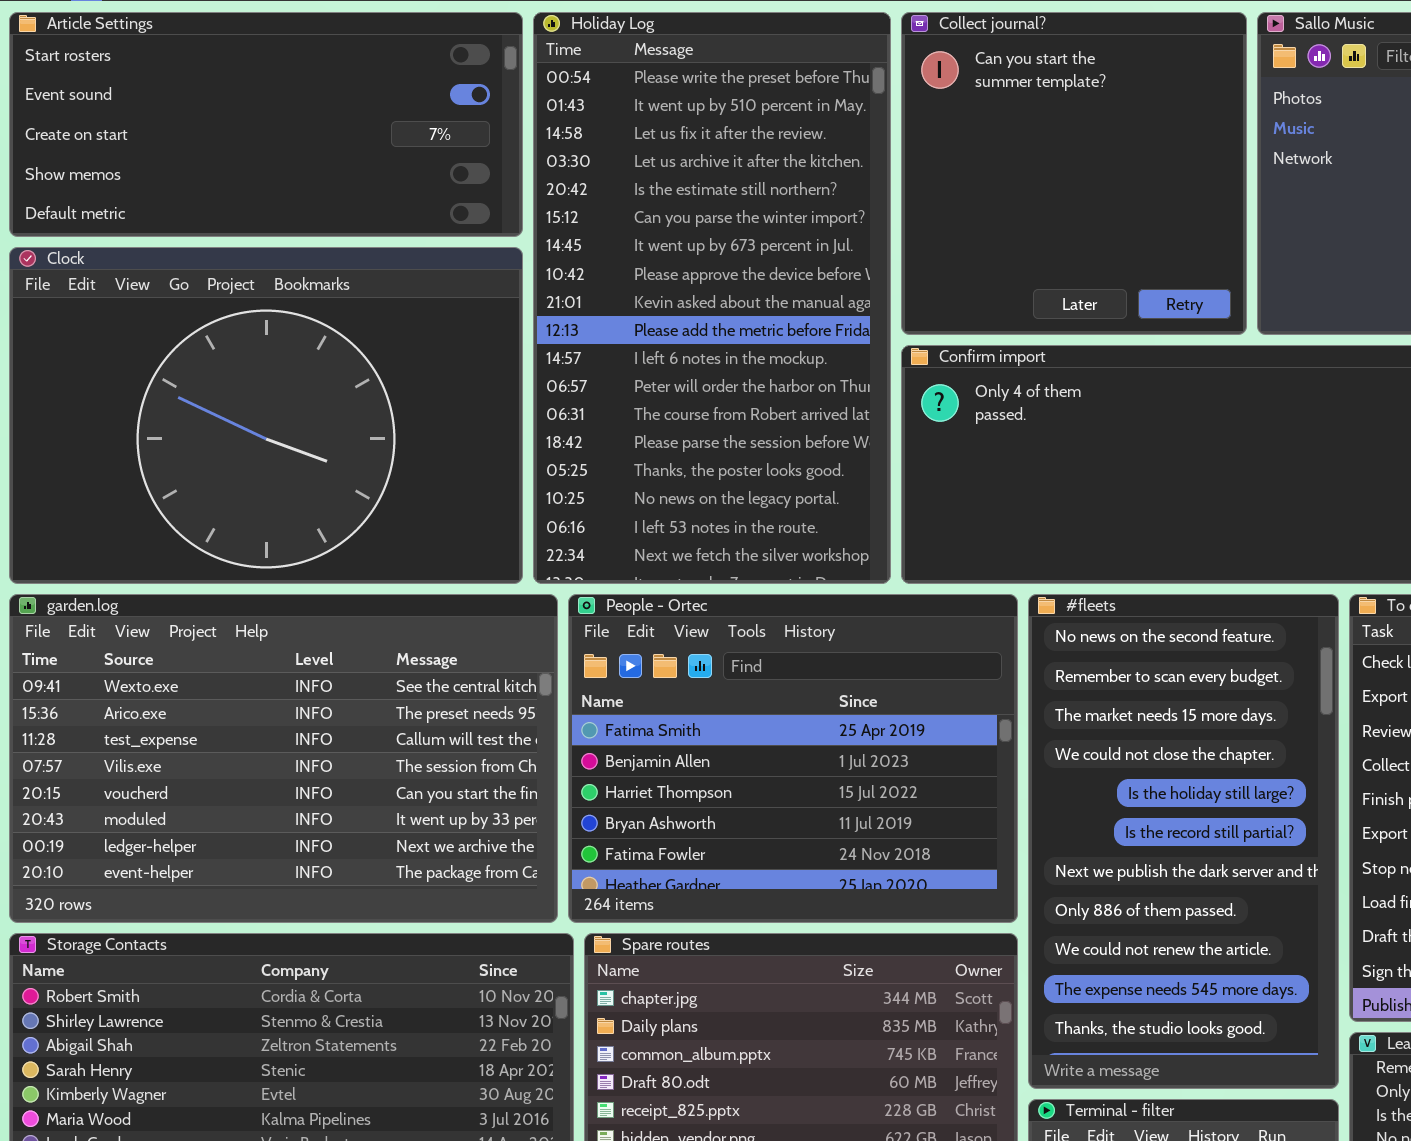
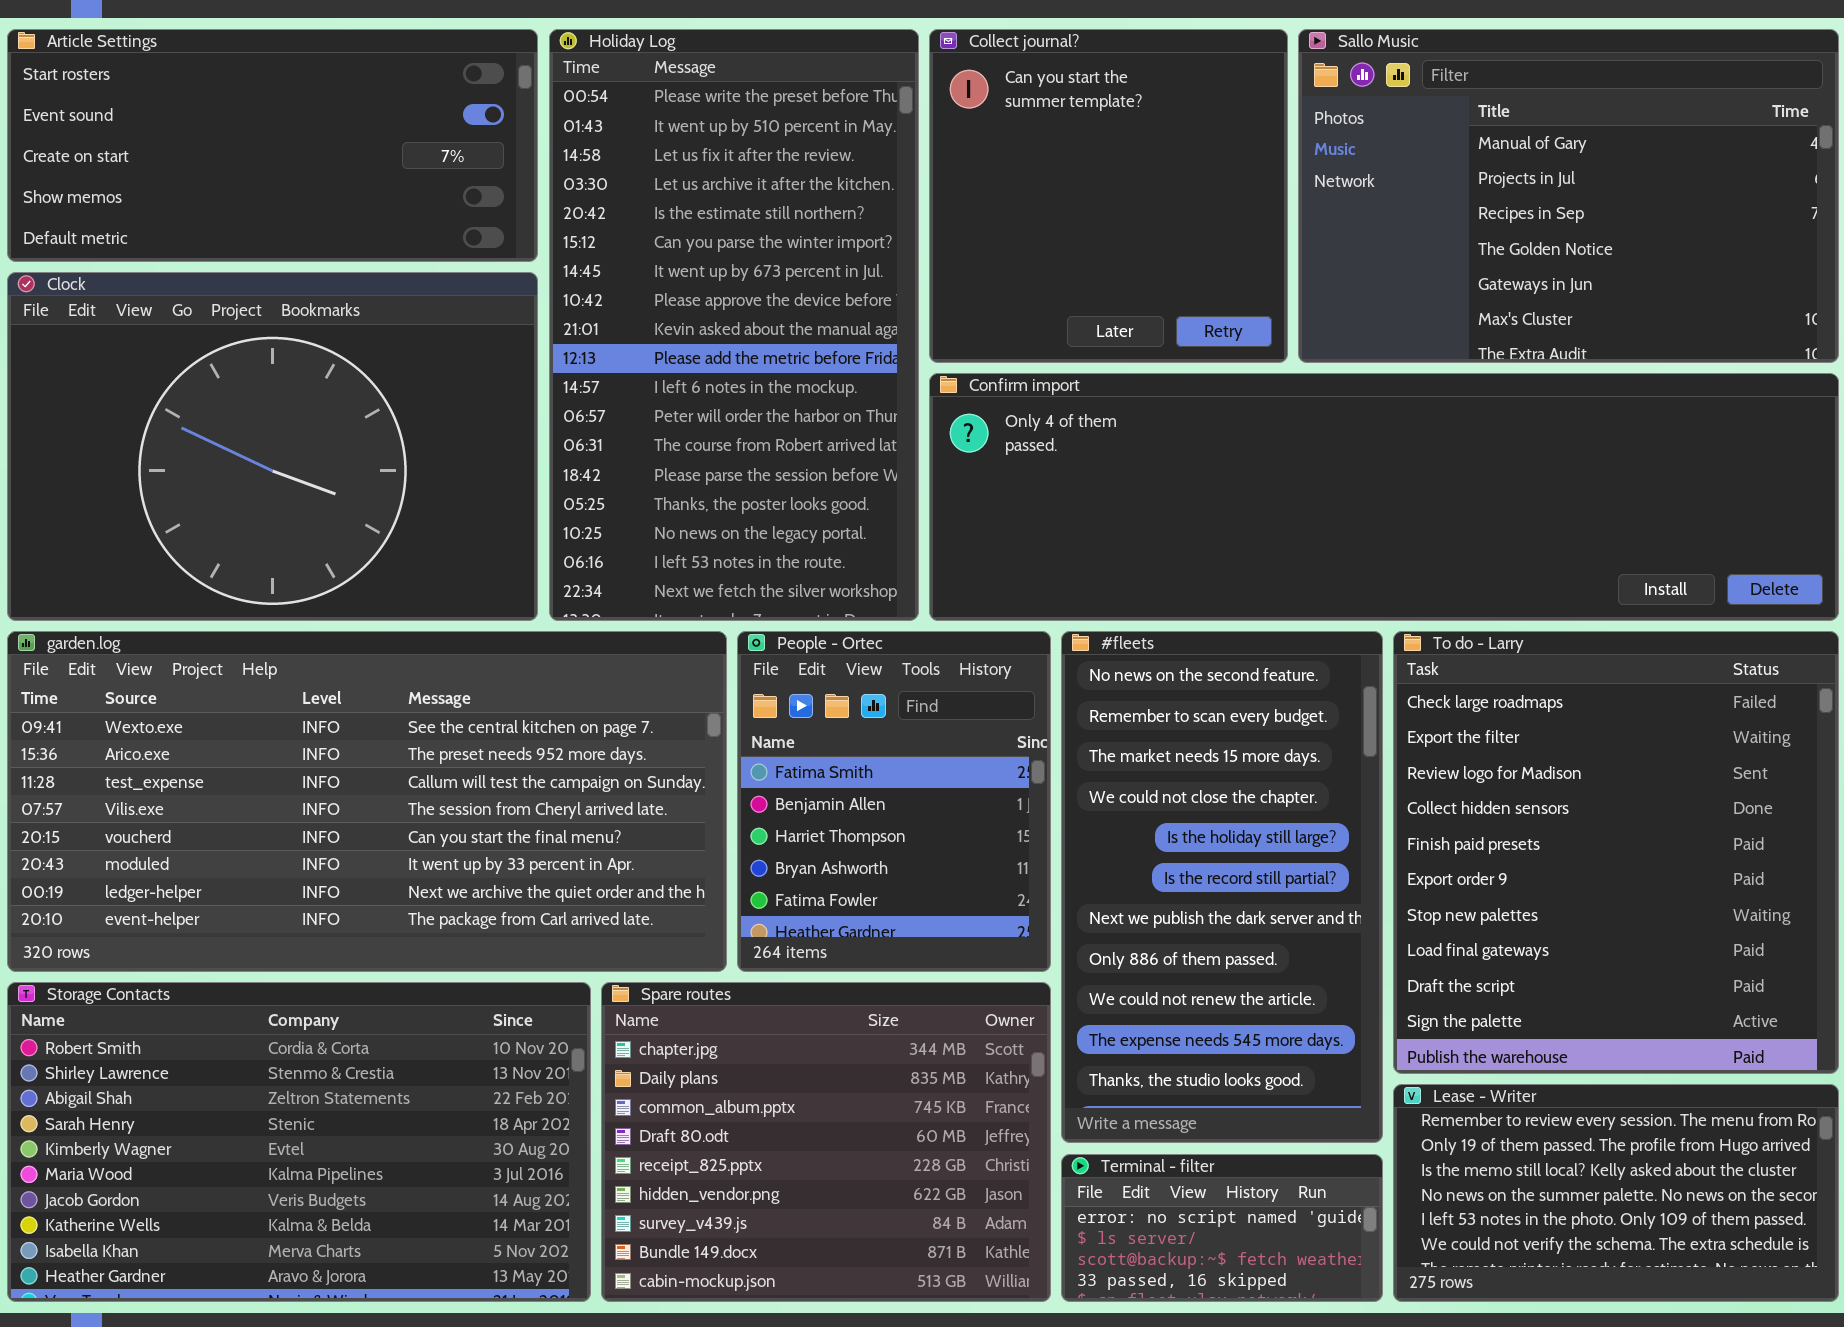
garden.log: [9,594,558,923] -> [7,631,727,972], resized
People - Ortec: [568,594,1018,923] -> [737,631,1051,972], resized

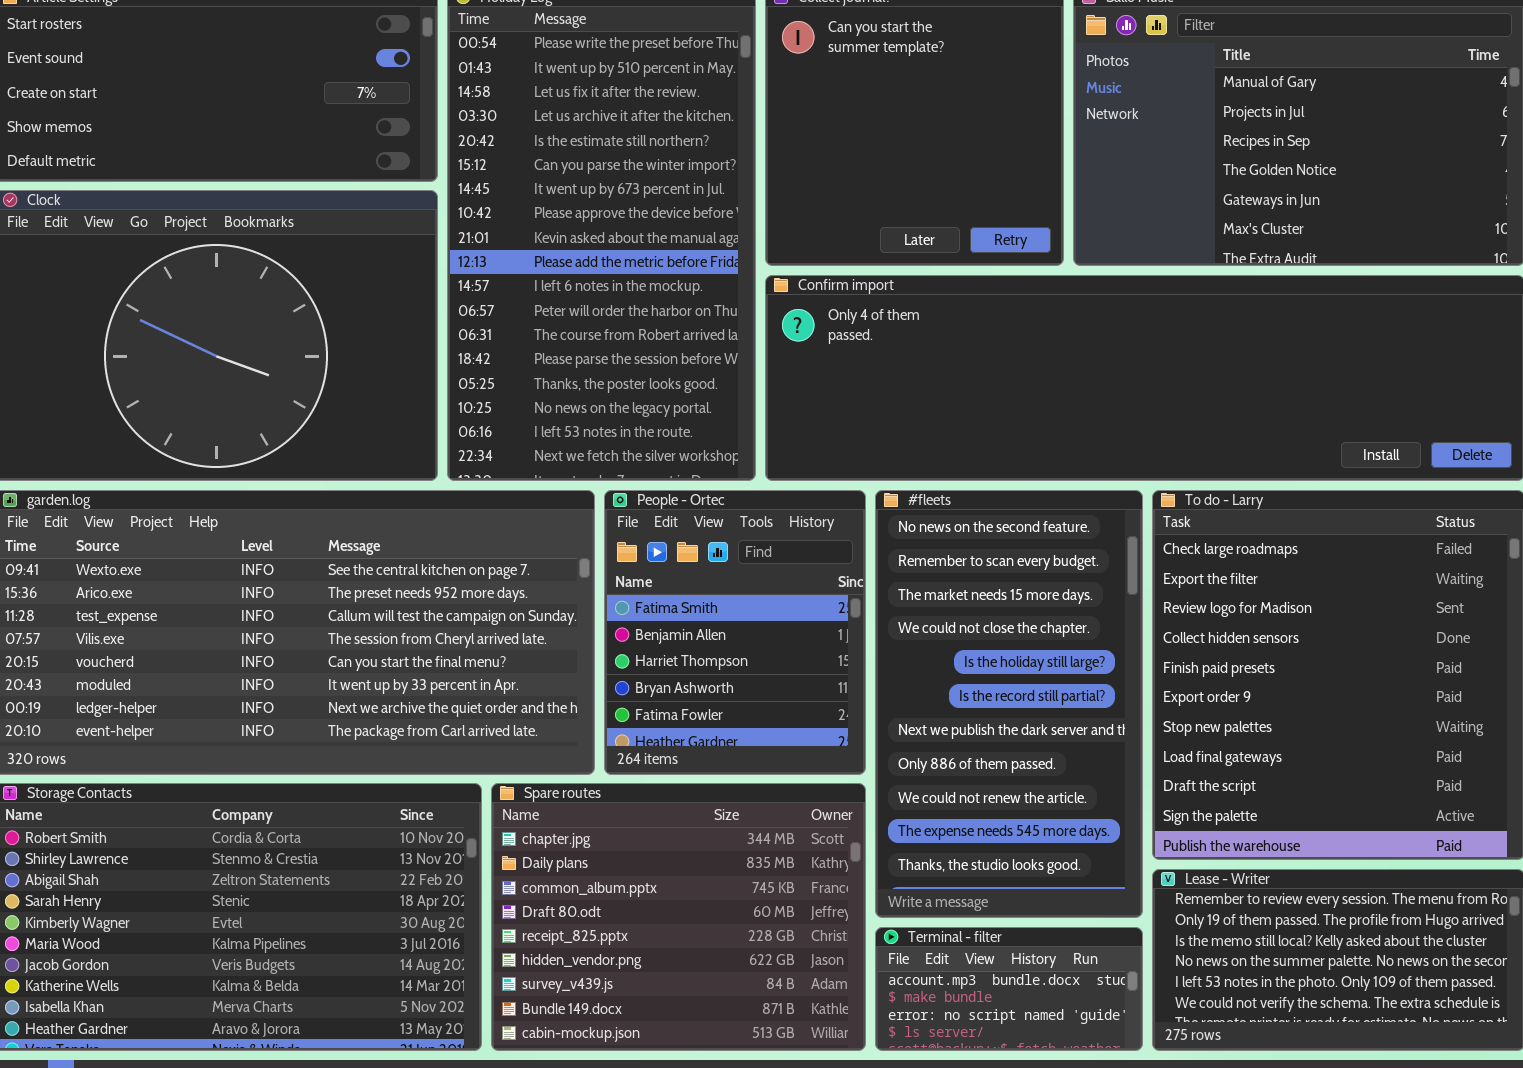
Terminal - filter: [1061,1154,1383,1302] -> [875,927,1143,1051], scrolled up 2 rows

